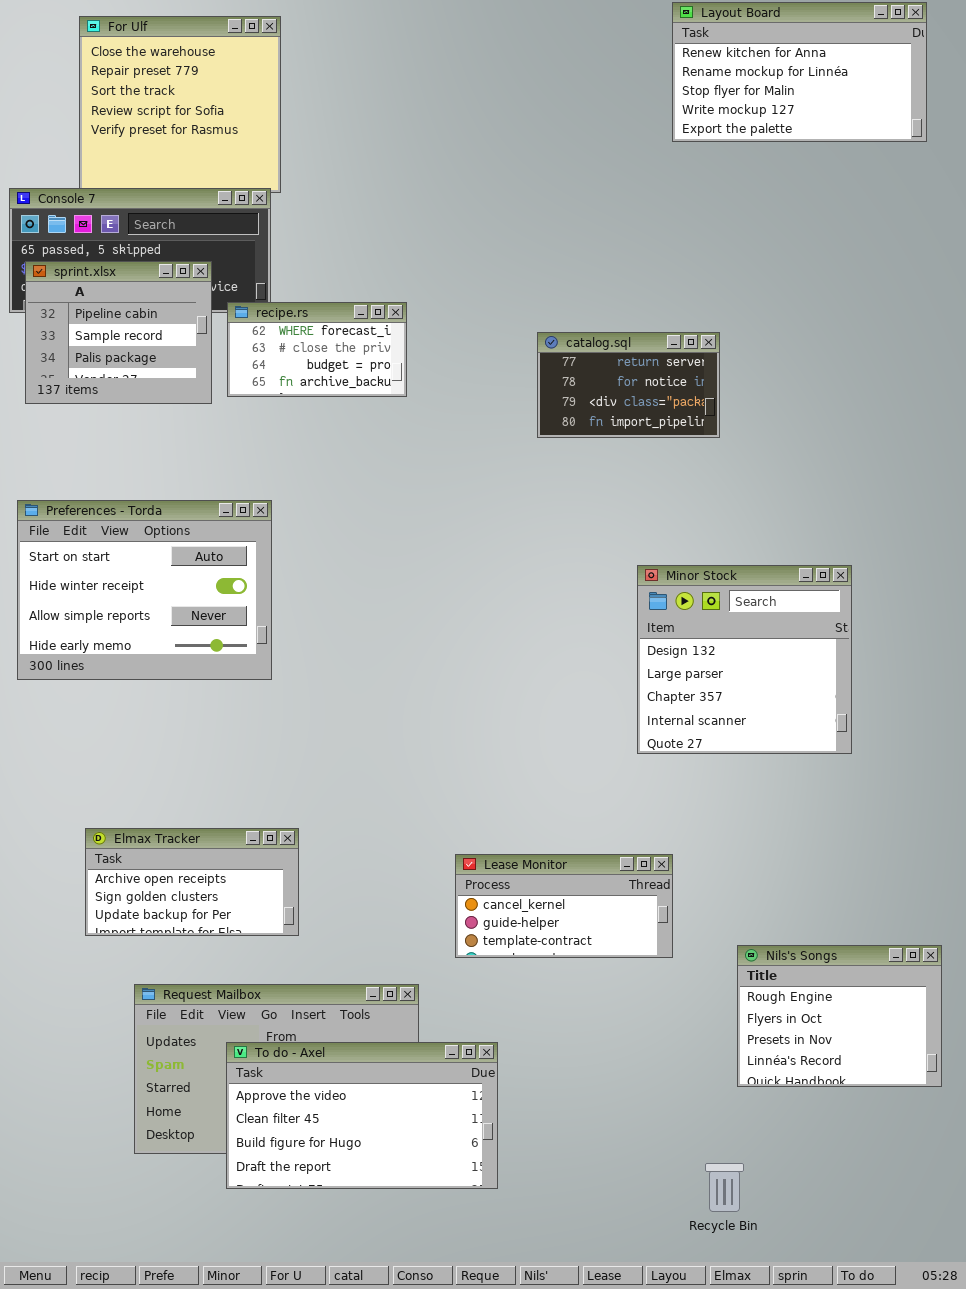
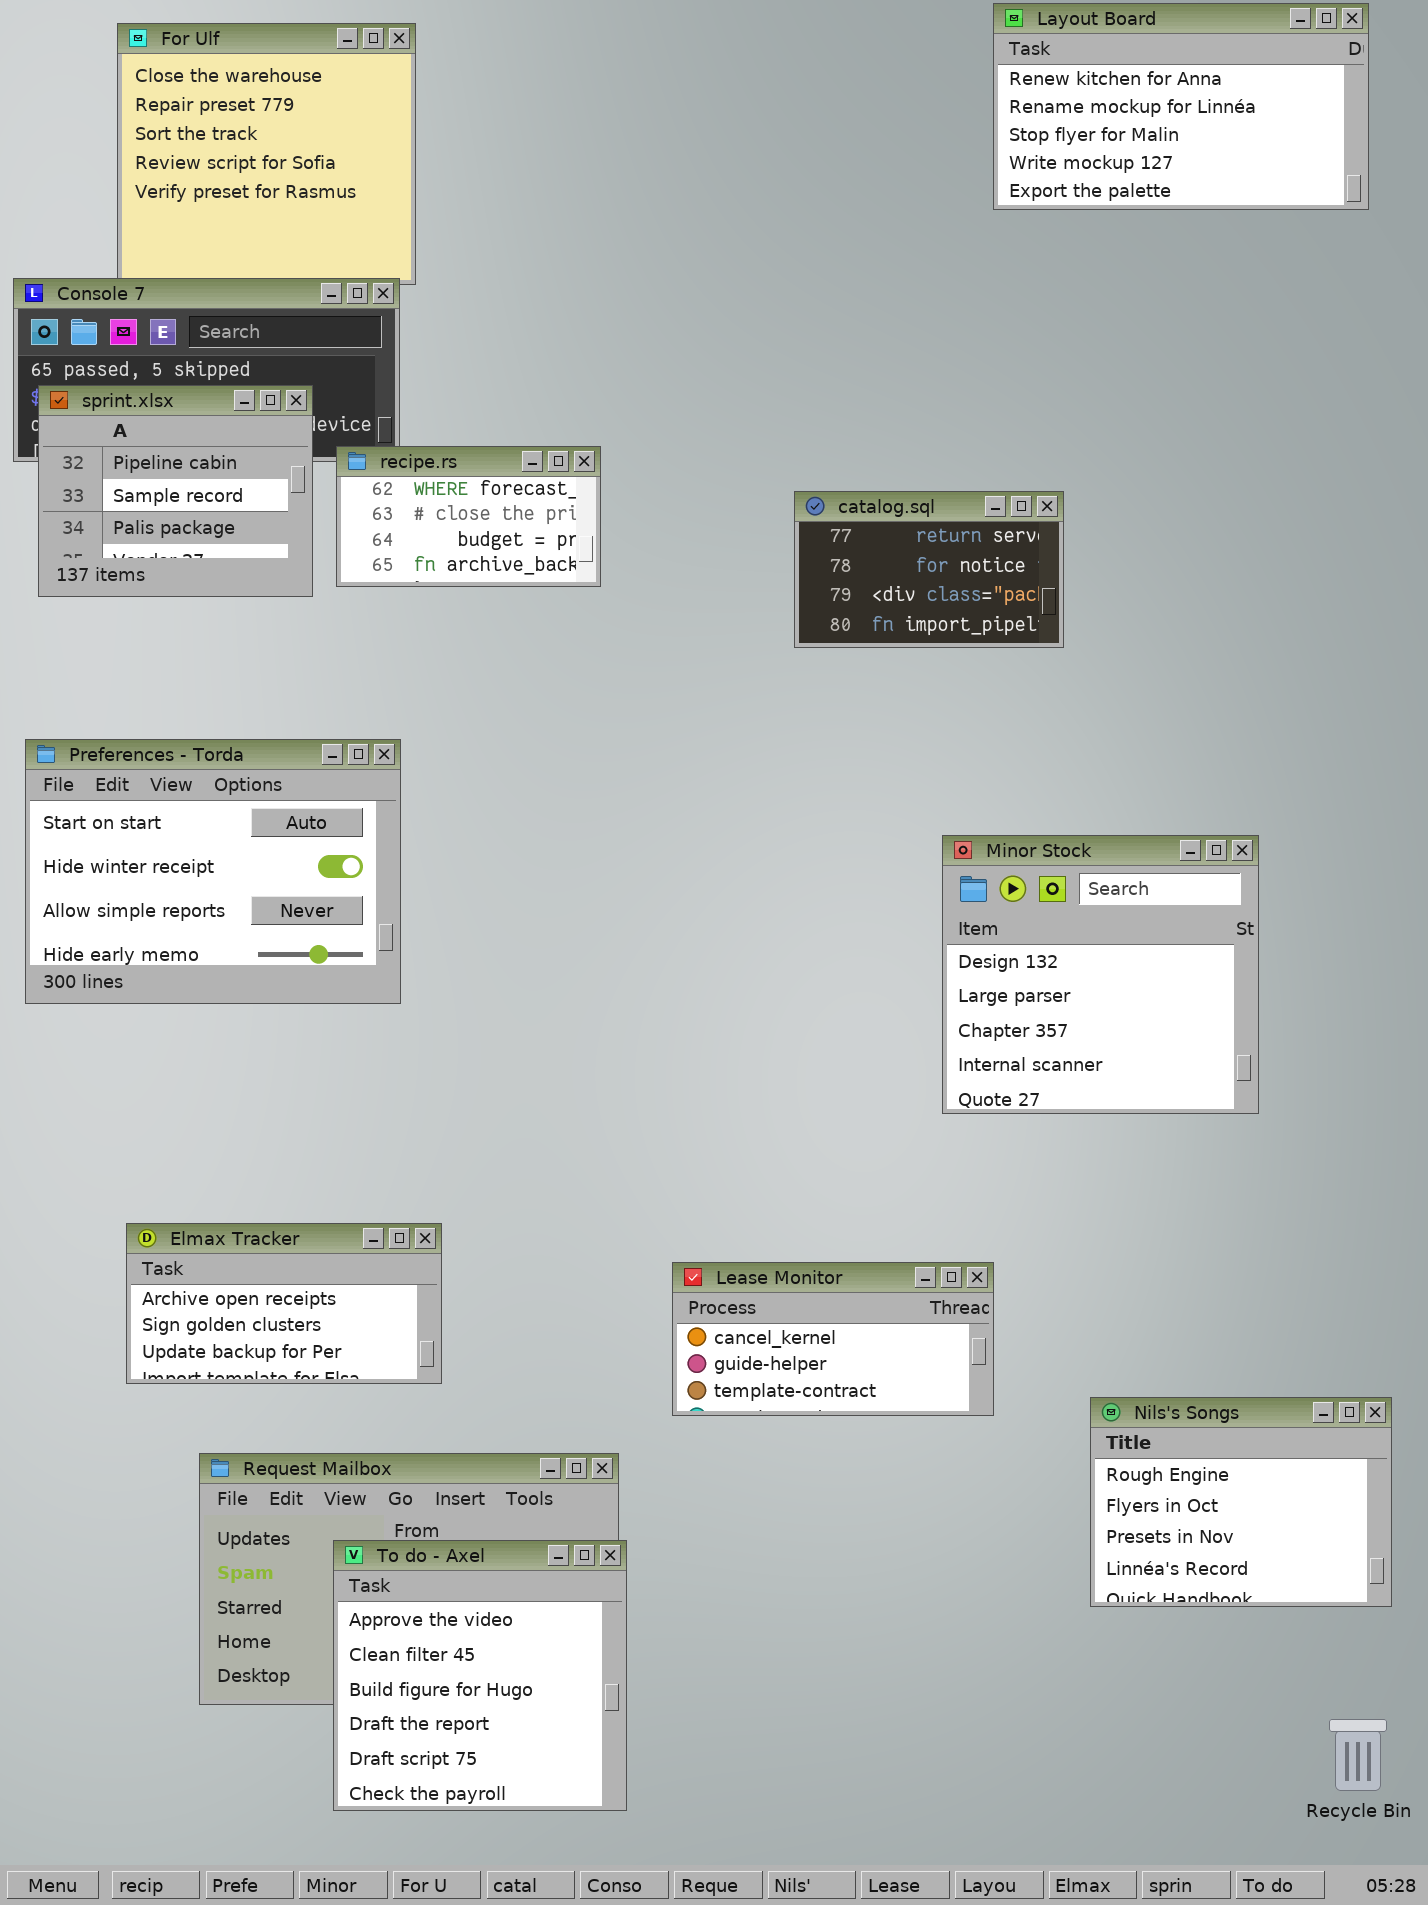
To do - Axel: [226,1042,498,1189] -> [333,1540,627,1811], resized
Recycle Bin: [705,1163,744,1212] -> [1329,1719,1387,1791], moved

